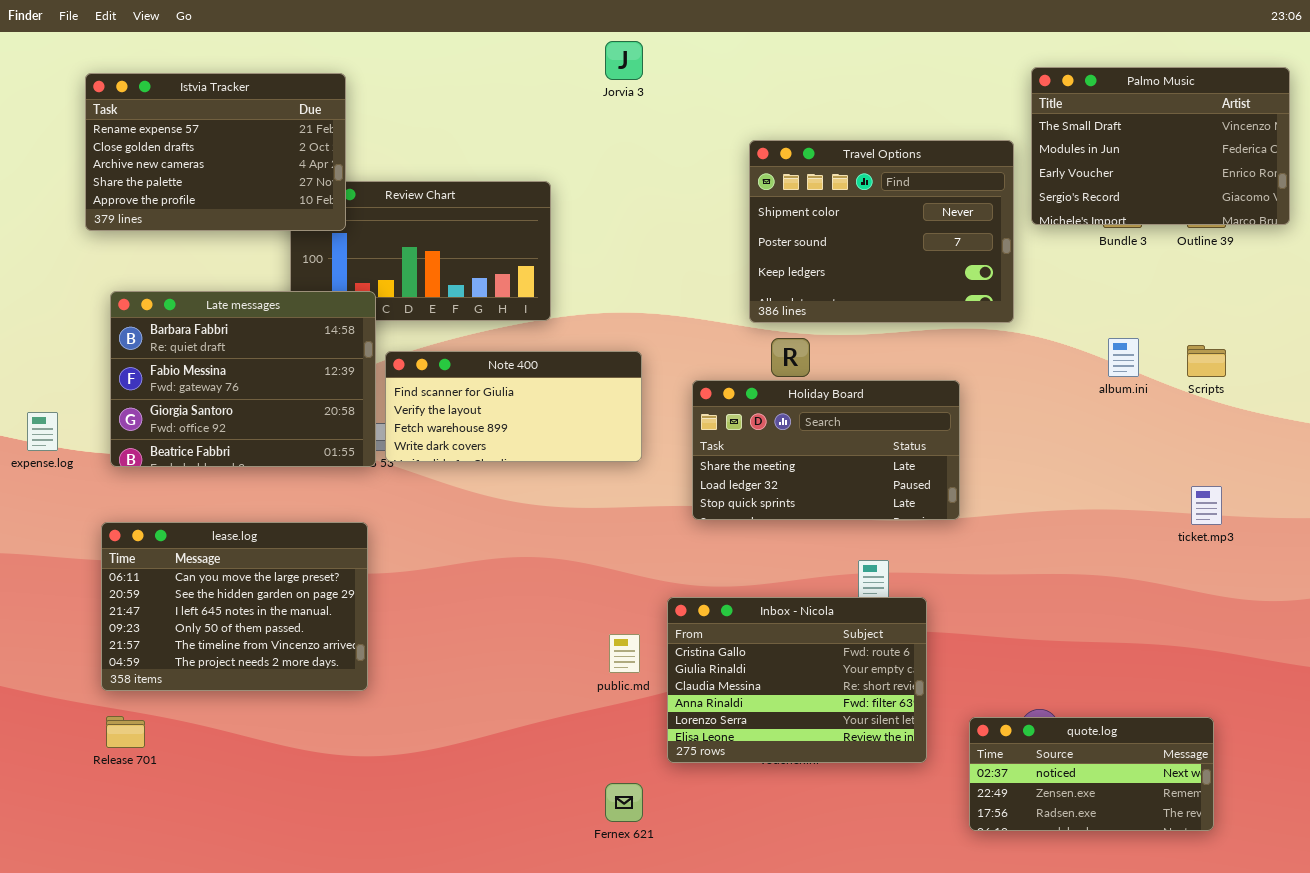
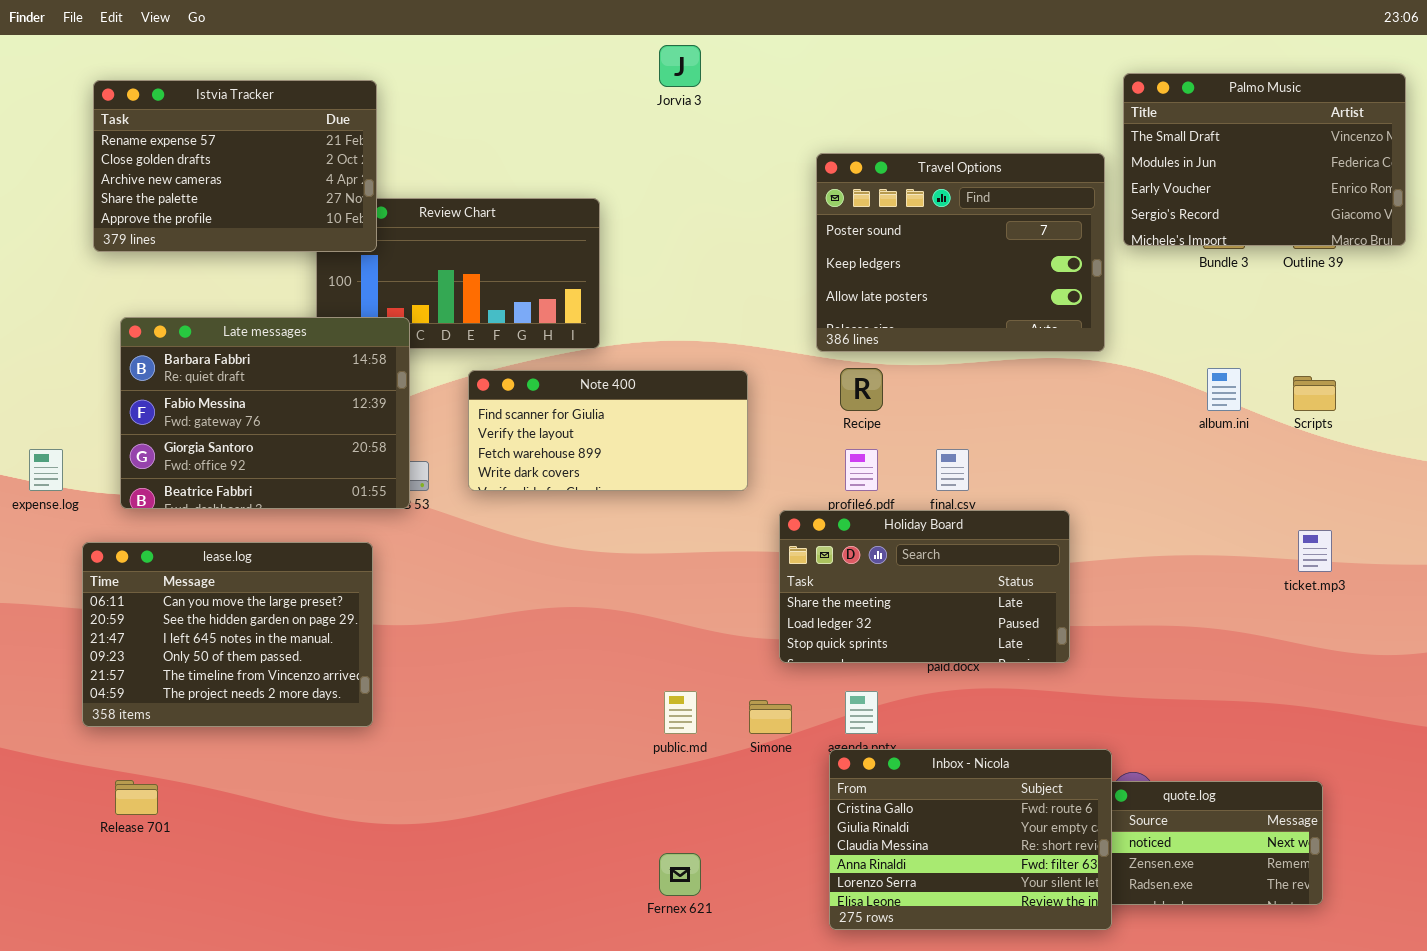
Travel Options: [749,140,1014,323] -> [816,153,1105,352], scrolled down 1 row
Note 400: [385,351,642,462] -> [468,370,748,491], moved
Holiday Board: [692,380,960,520] -> [779,510,1070,663], moved
lease.log: [101,522,368,691] -> [82,542,373,727], moved
Inbox - Nicola: [667,597,927,763] -> [829,749,1112,930], moved

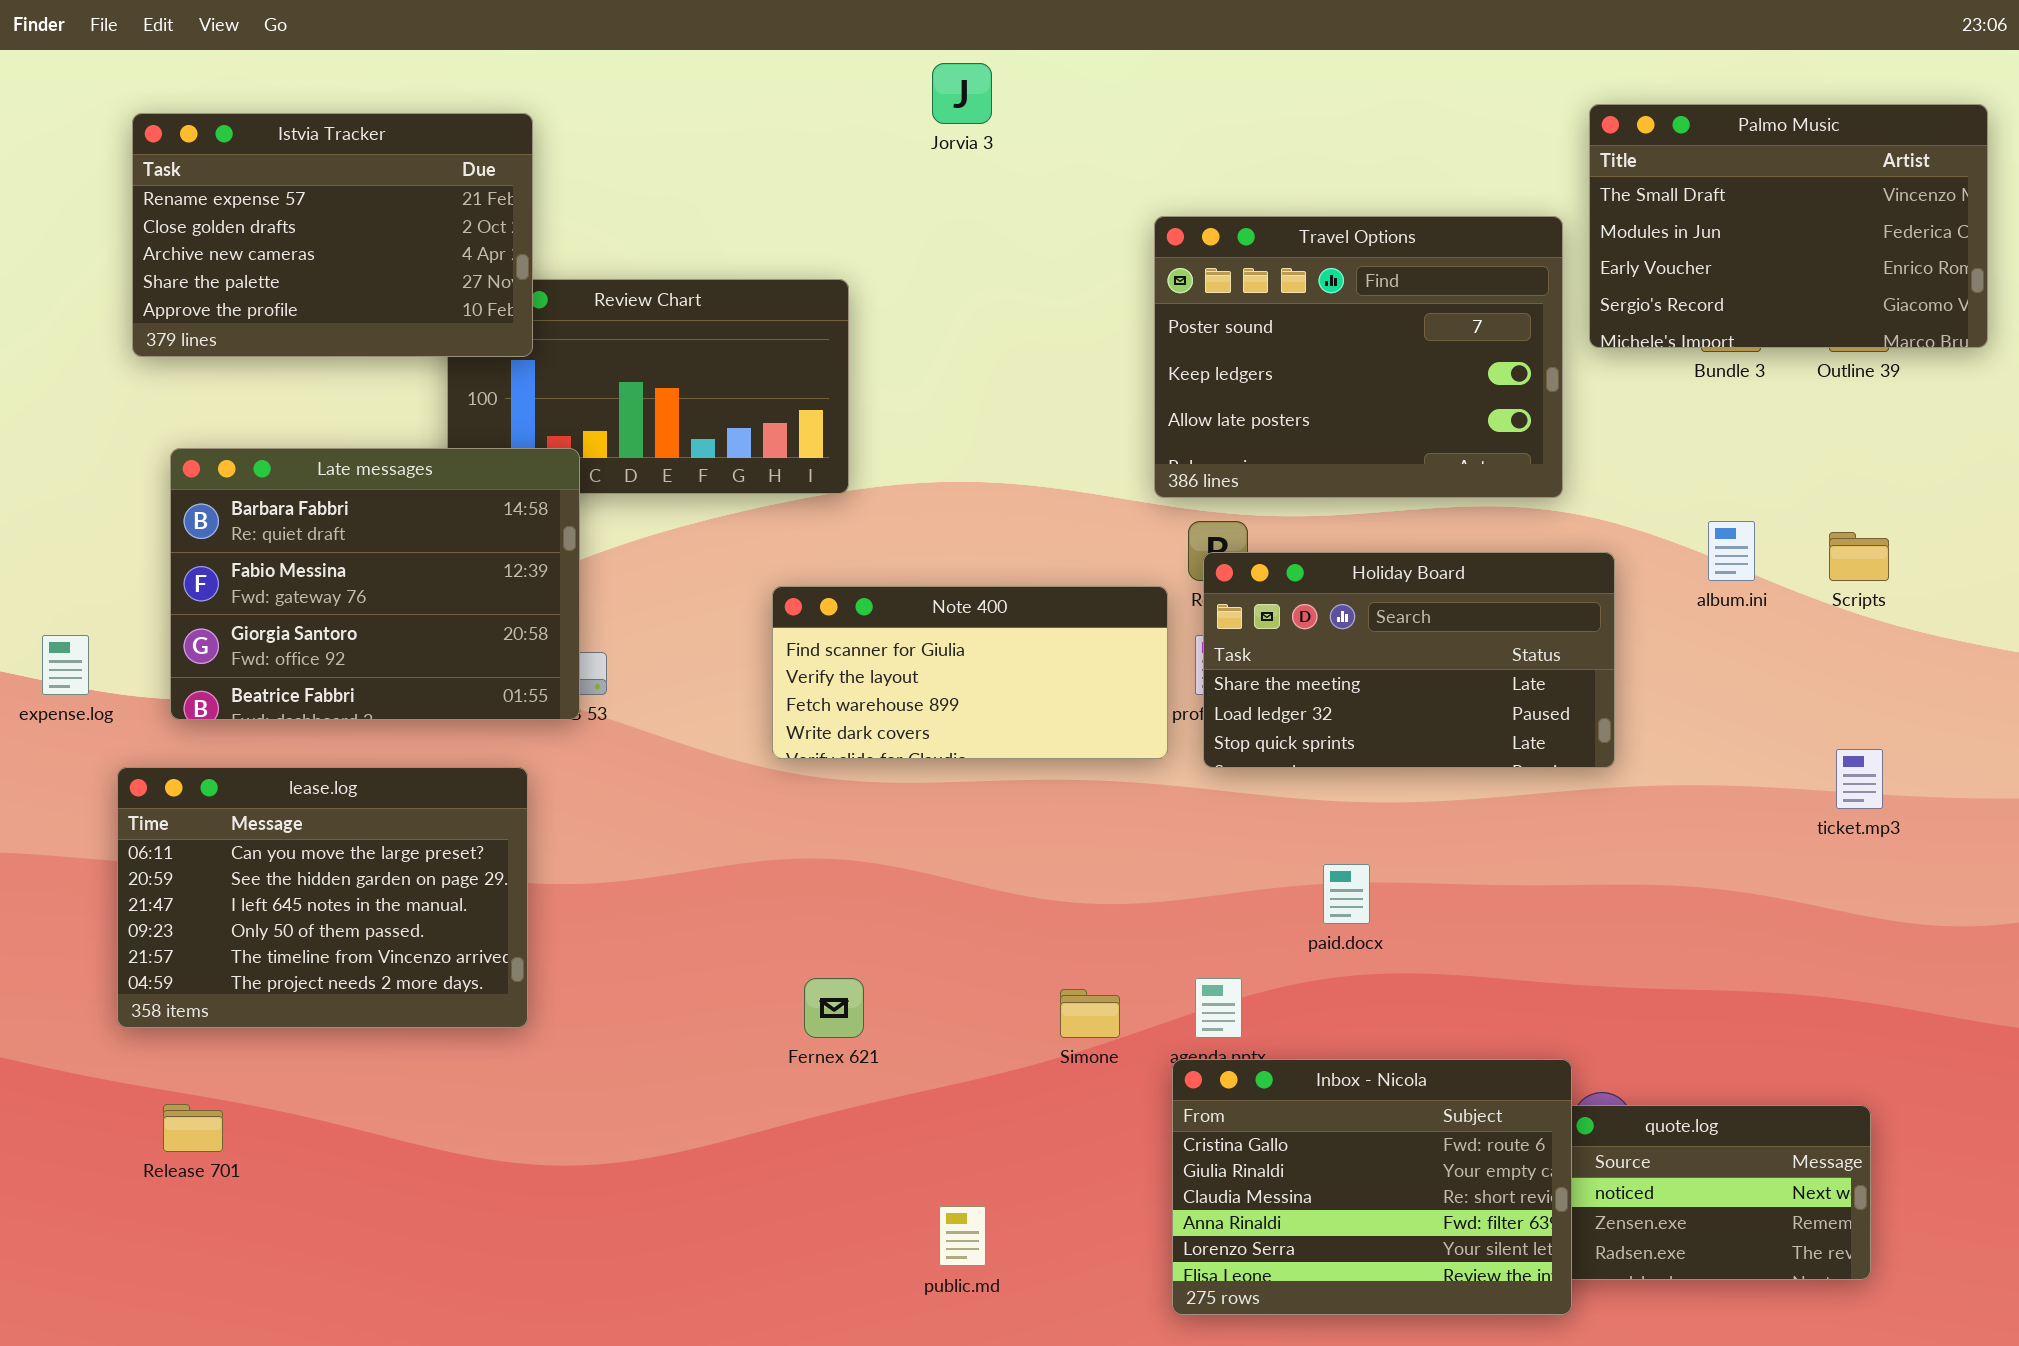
Note 400: [468,370,748,491] -> [772,586,1168,759], moved
Holiday Board: [779,510,1070,663] -> [1203,552,1615,768], moved
public.md: [664,691,697,734] -> [939,1206,986,1266], moved
Fernex 621: [659,853,701,896] -> [804,978,864,1038], moved

